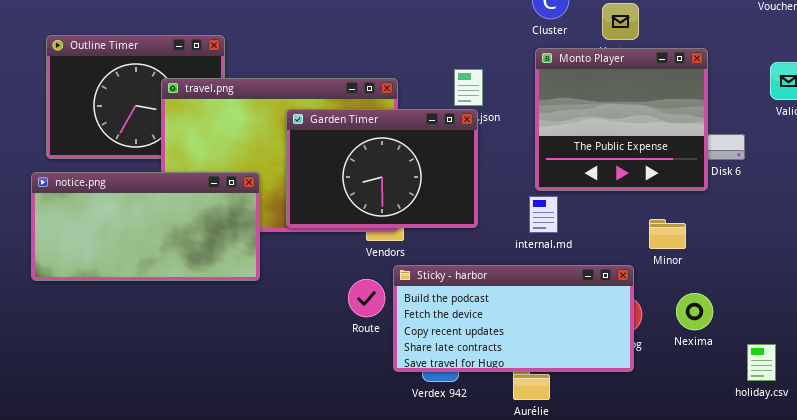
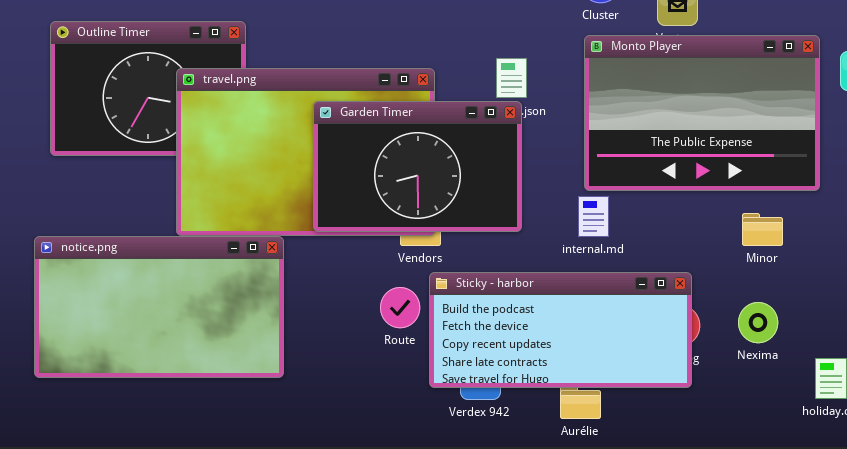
Monto Player: [535,48,708,191] -> [584,35,820,191], resized
notice.png: [31,172,260,281] -> [34,236,284,378], moved, resized
Minor: [649,219,686,249] -> [742,213,783,246], moved

